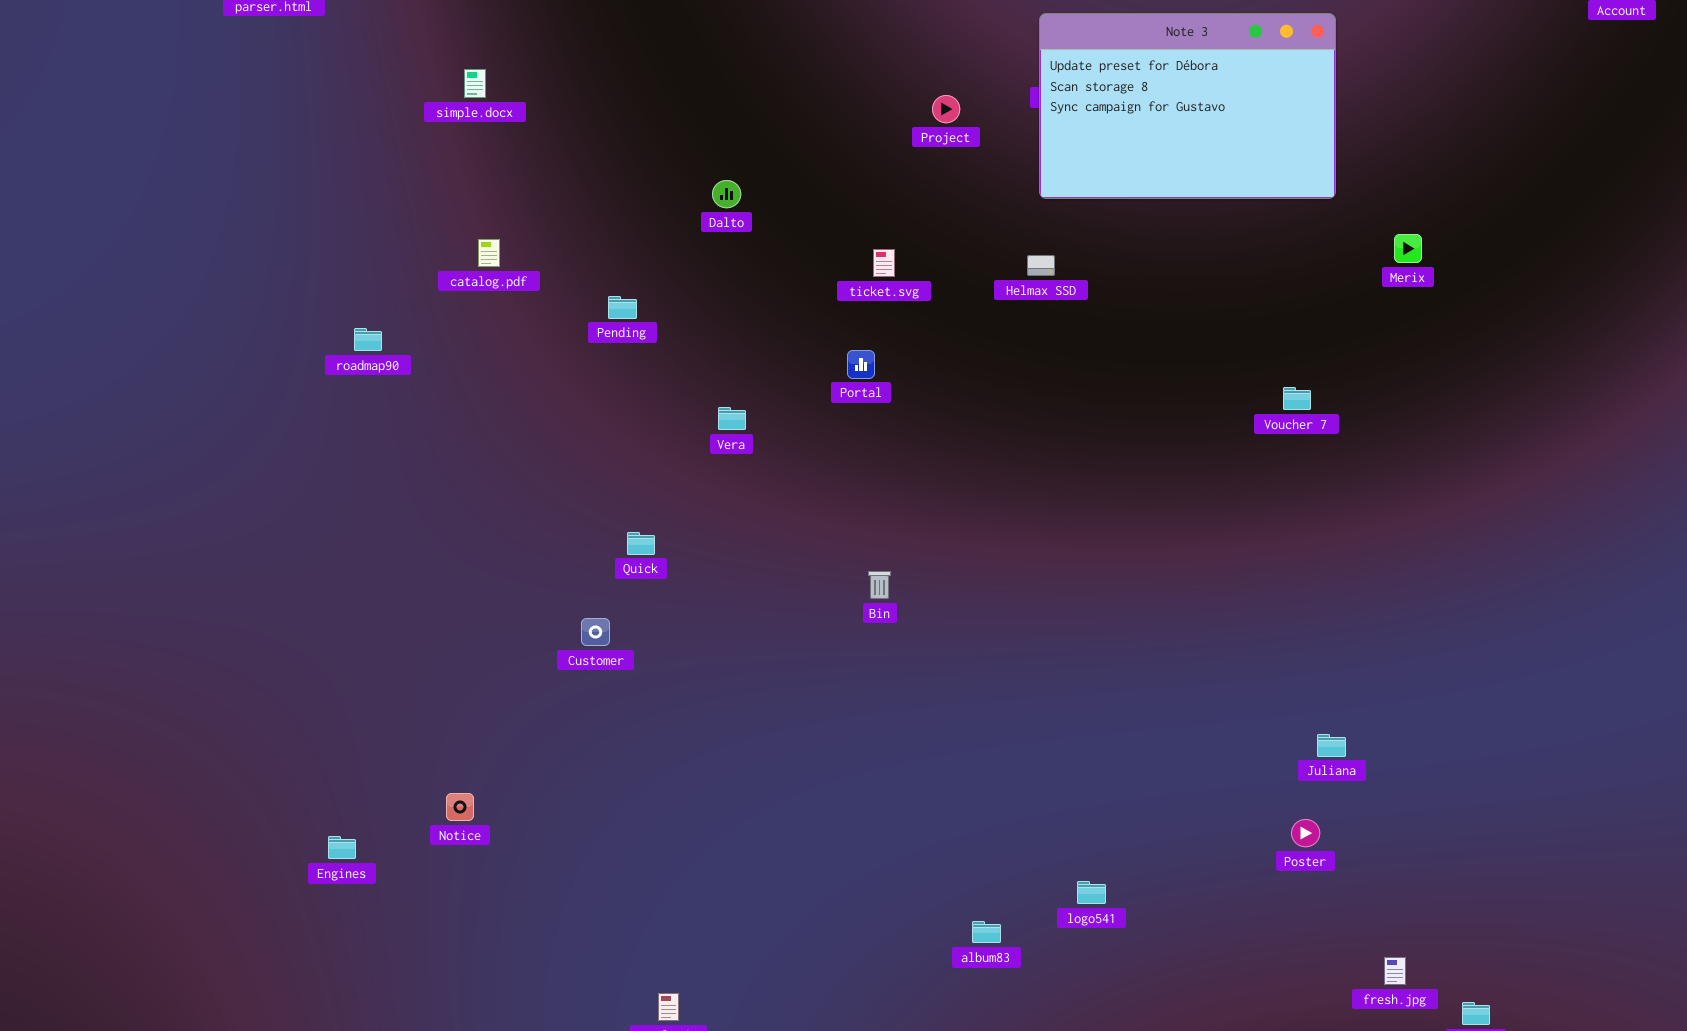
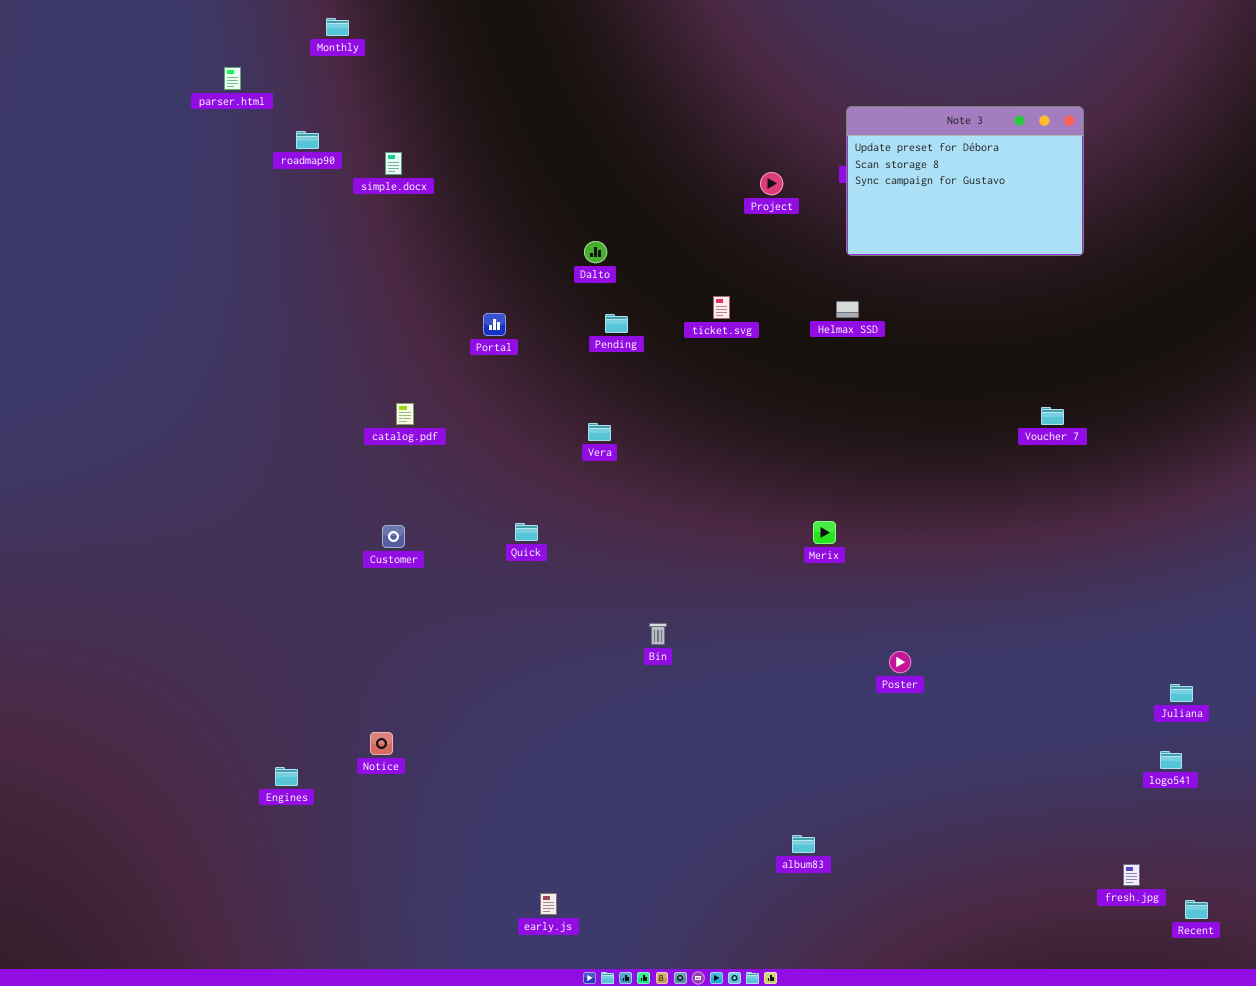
Merix: [1394,234,1422,263] -> [813,521,836,544], moved
catalog.pdf: [478,239,500,267] -> [396,403,414,425], moved
Pending: [608,296,637,319] -> [605,314,628,333], moved
roadmap90: [354,328,382,351] -> [296,131,319,149], moved
Portal: [847,350,875,379] -> [483,313,506,336], moved
Bin: [868,571,891,599] -> [649,623,667,645], moved
Customer: [581,618,610,646] -> [382,525,405,548], moved
Juliana: [1317,734,1346,757] -> [1170,684,1193,702], moved
Poster: [1291,819,1320,847] -> [889,651,911,673], moved
logo541: [1077,881,1106,904] -> [1160,751,1182,769], moved

